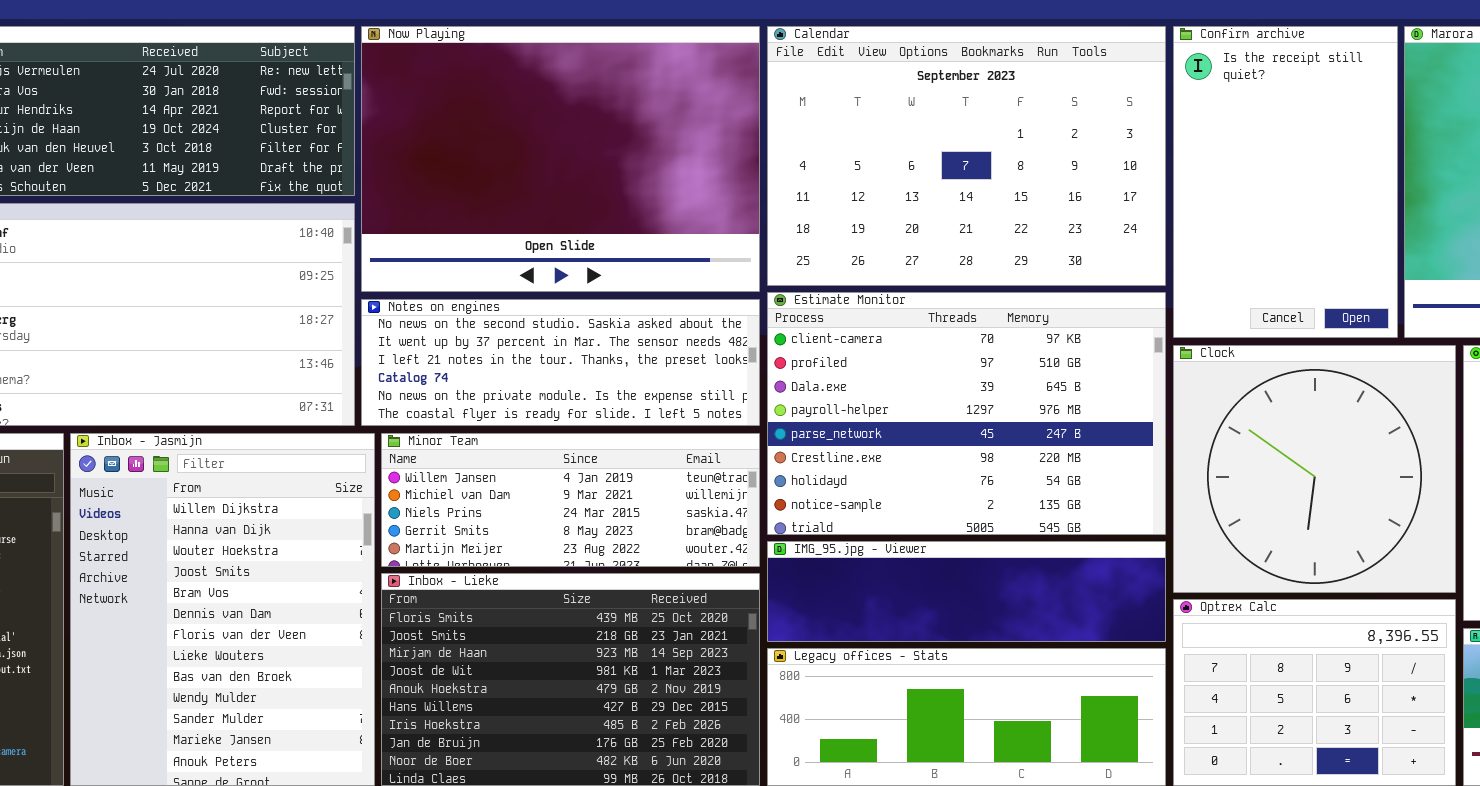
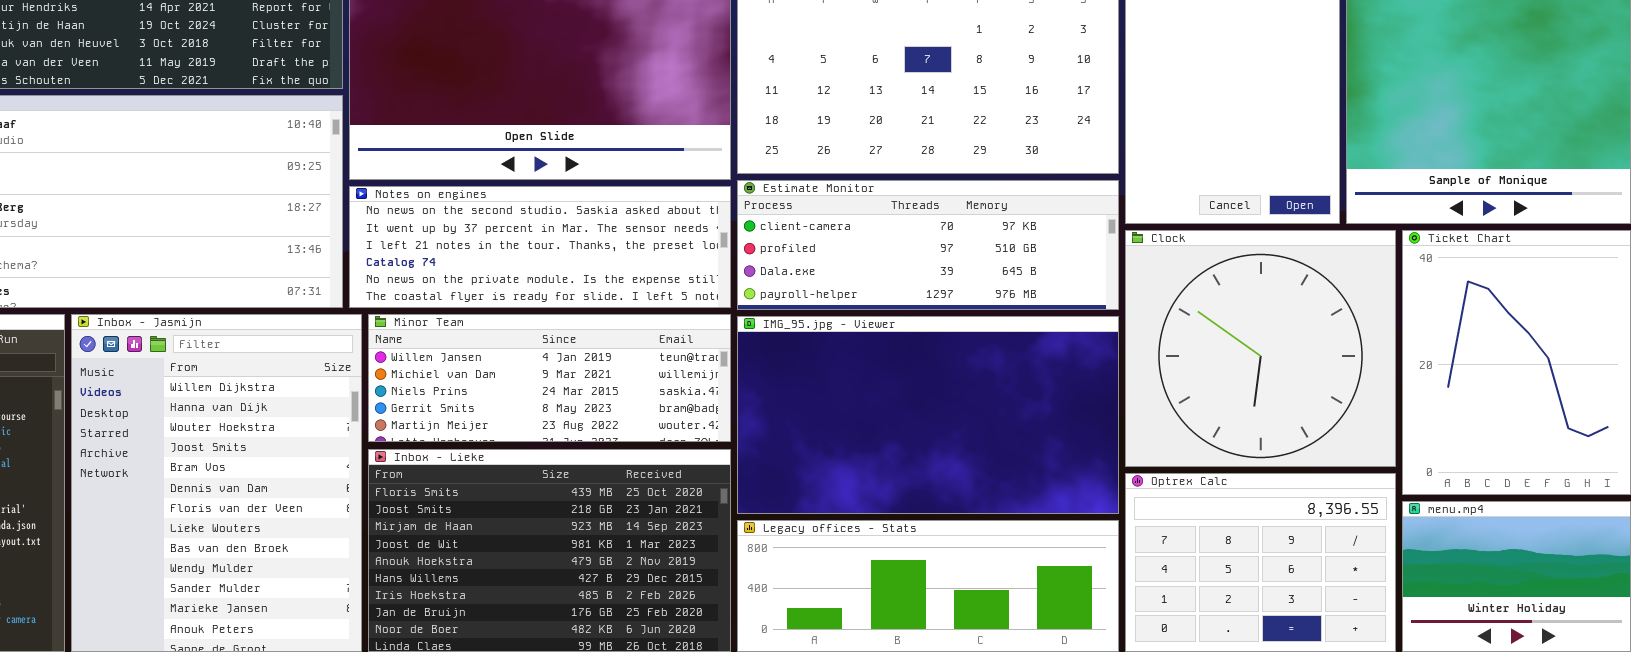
Estimate Monitor: [767,292,1166,535] -> [737,180,1119,310], resized
IMG_95.jpg - Viewer: [767,541,1166,642] -> [737,316,1119,514], resized

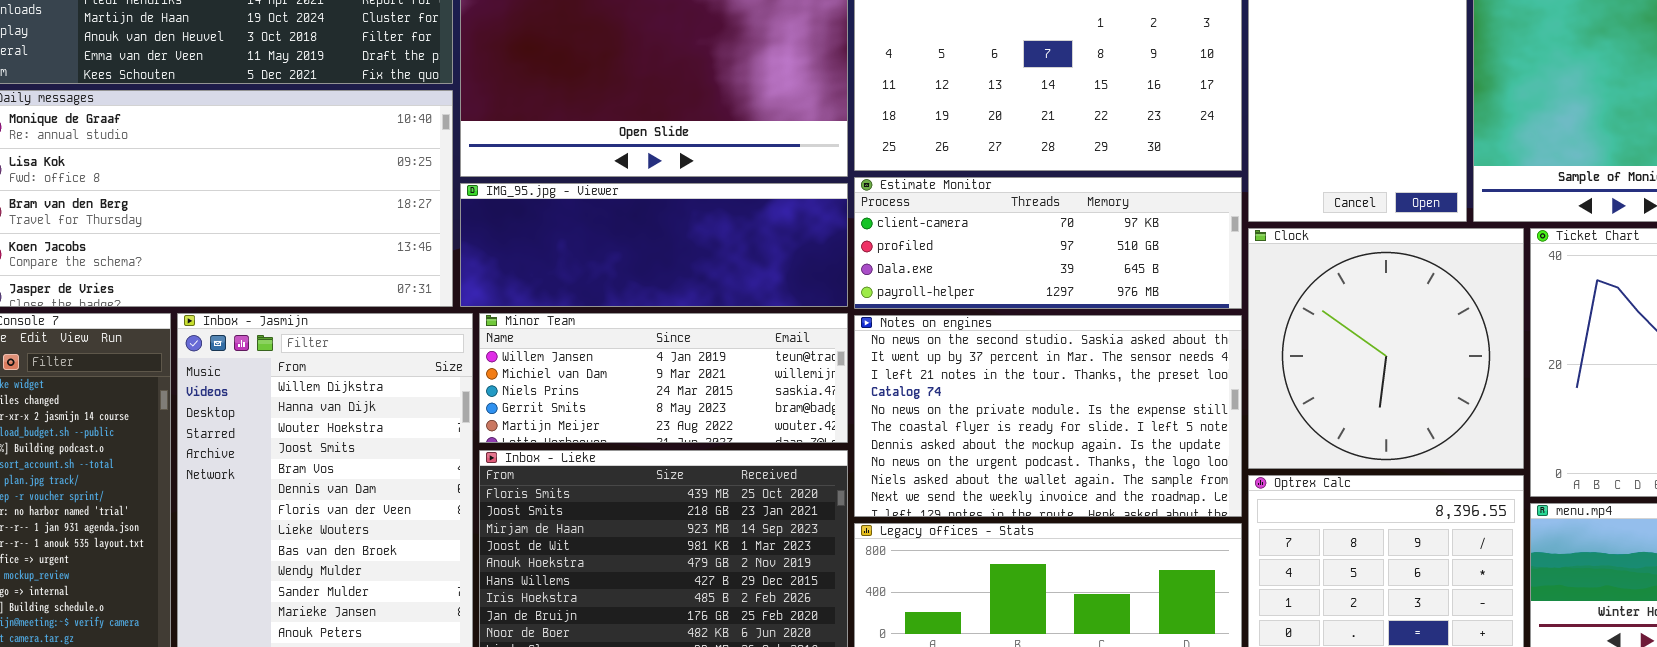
Notes on engines: [349,186,731,308] -> [854,315,1242,517], moved, resized
IMG_95.jpg - Viewer: [737,316,1119,514] -> [460,183,848,307], moved, resized

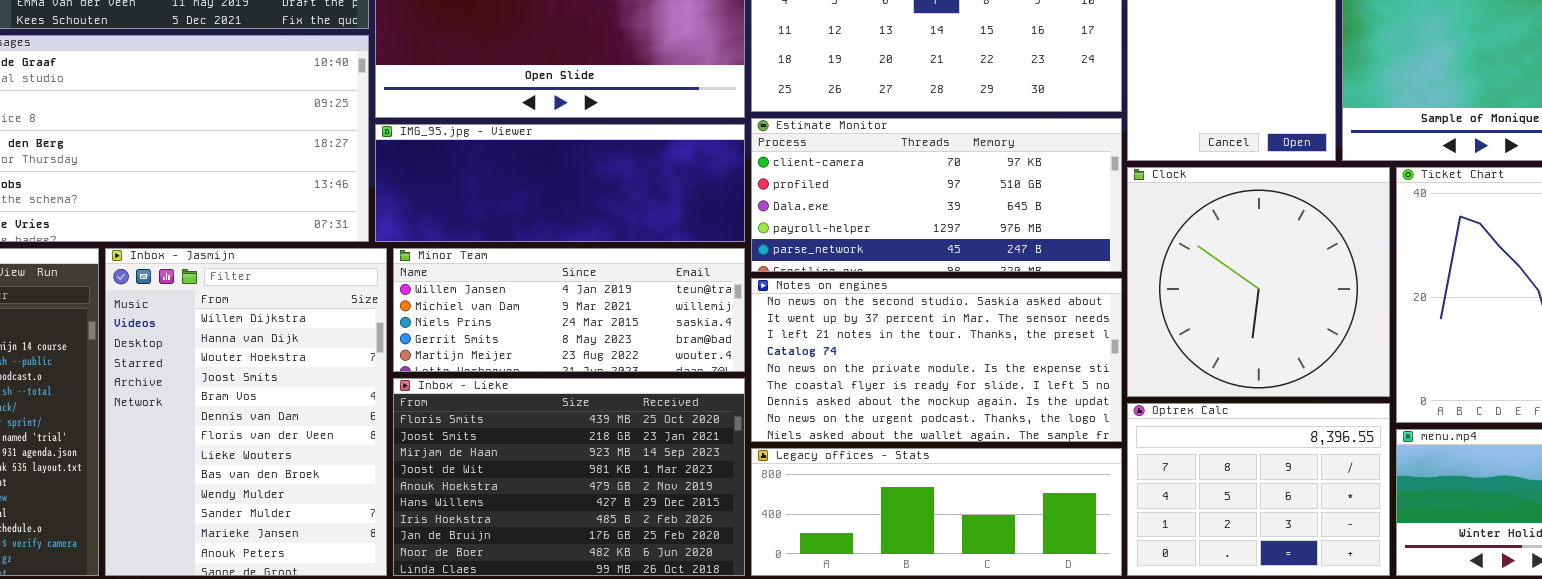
Estimate Monitor: [854,177,1242,309] -> [751,118,1122,272], resized
Notes on engines: [854,315,1242,517] -> [751,278,1122,442], resized

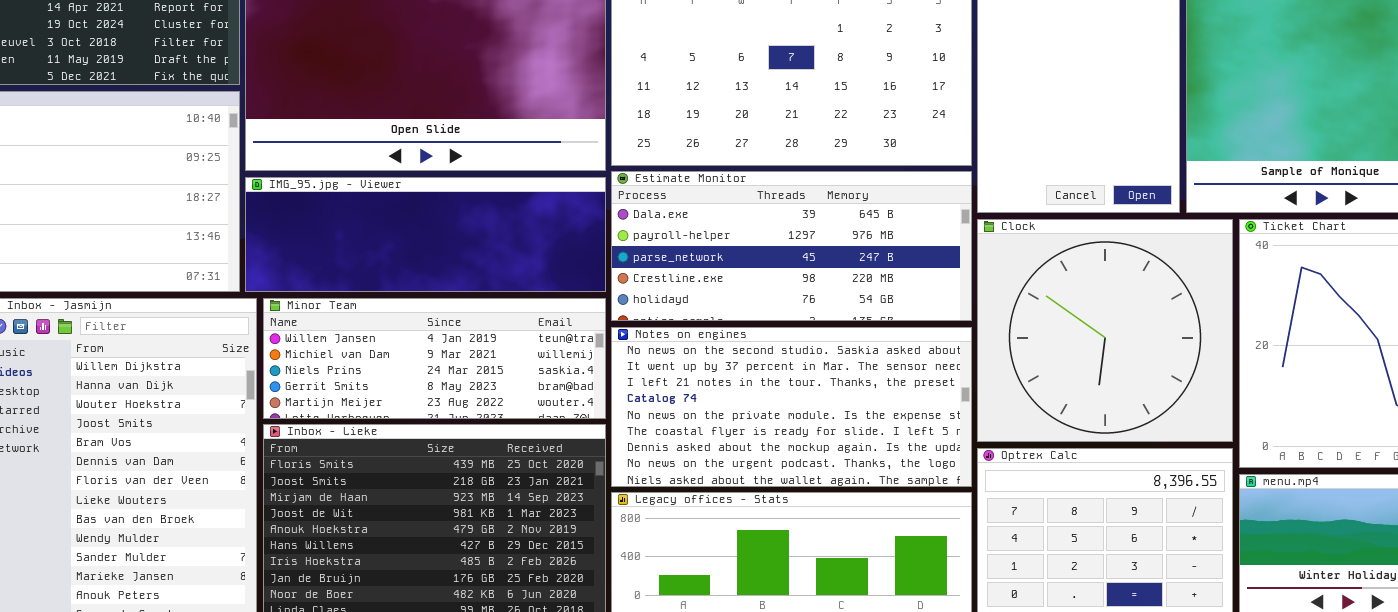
Estimate Monitor: [751,118,1122,272] -> [611,171,972,321], scrolled down 2 rows

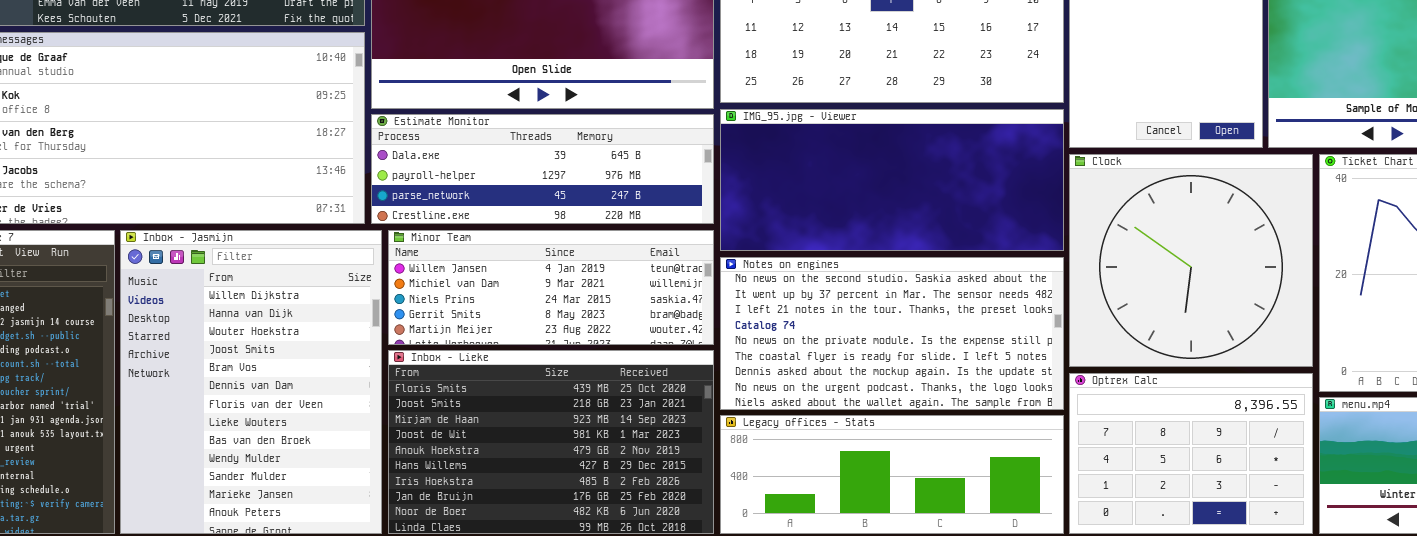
Estimate Monitor: [611,171,972,321] -> [371,114,714,224], moved, resized
IMG_95.jpg - Viewer: [245,177,606,292] -> [720,109,1064,251], moved, resized

